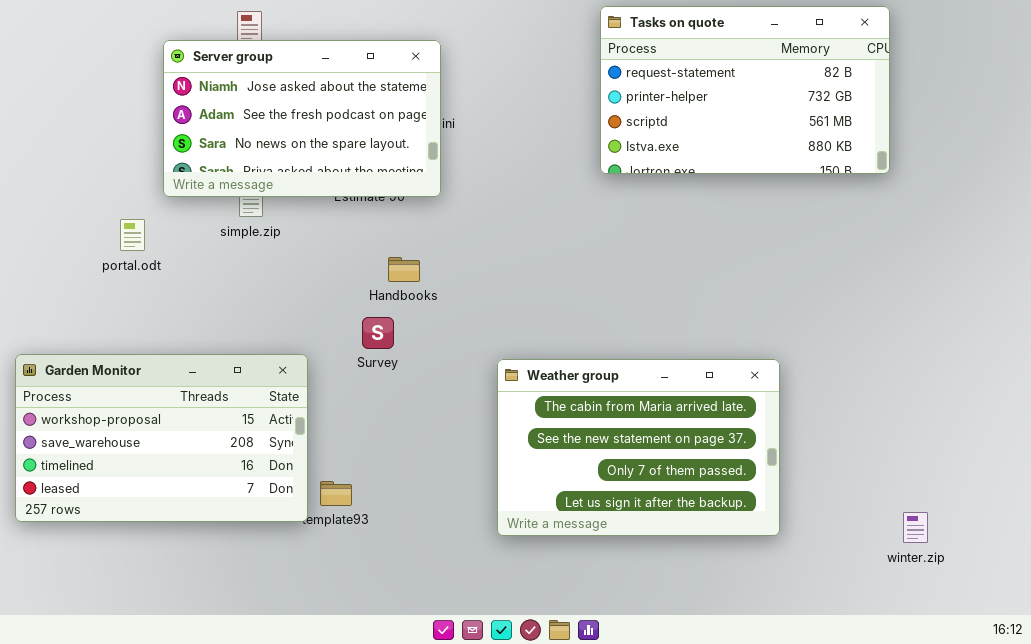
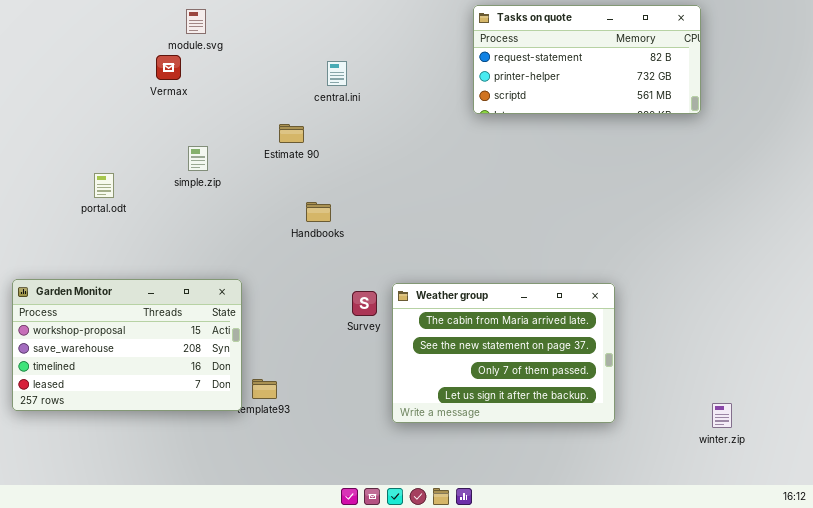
Tasks on quote: [600,6,890,174] -> [473,5,701,114], resized
Server group: [163,40,441,197] -> none, closed
Survey: [362,317,394,349] -> [352,291,377,316], moved

